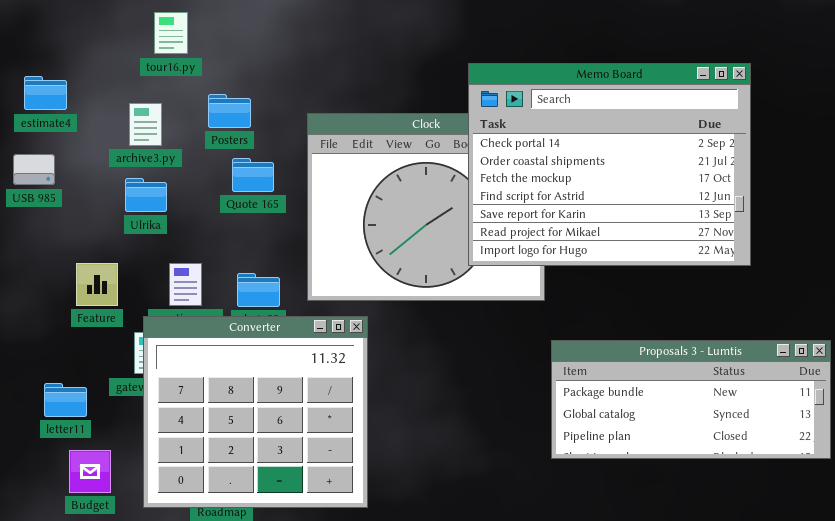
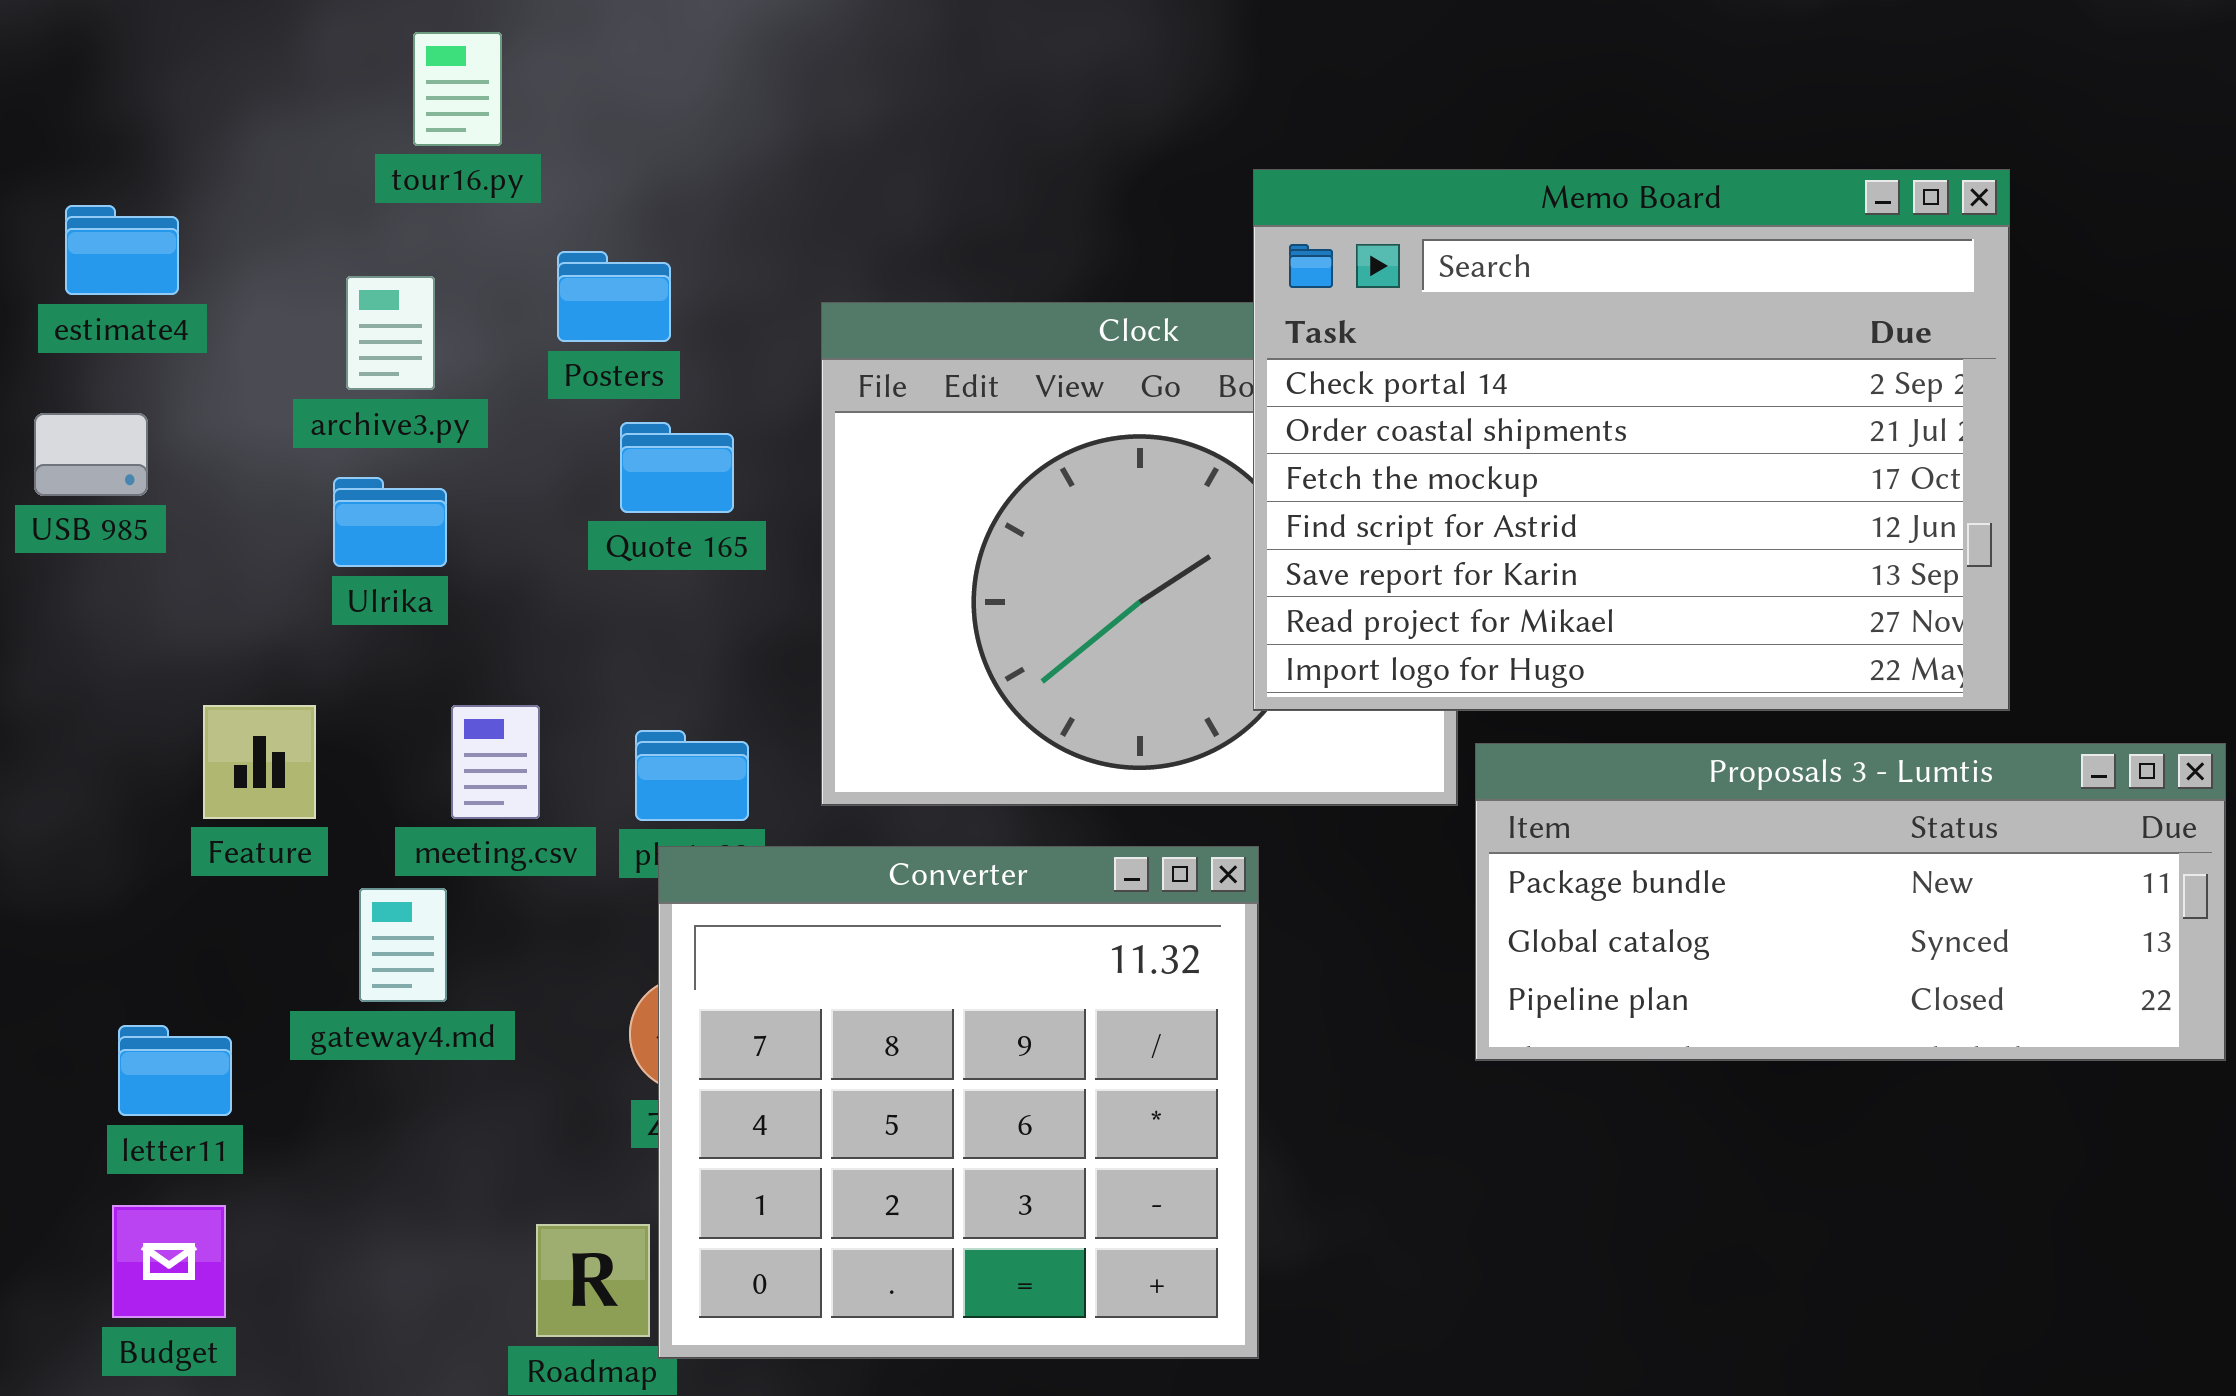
Converter: [143,316,368,508] -> [658,846,1259,1359], moved
Proposals 3 - Lumtis: [551,340,831,459] -> [1475,743,2226,1061], moved
Budget: [69,450,111,493] -> [112,1205,226,1318], moved

